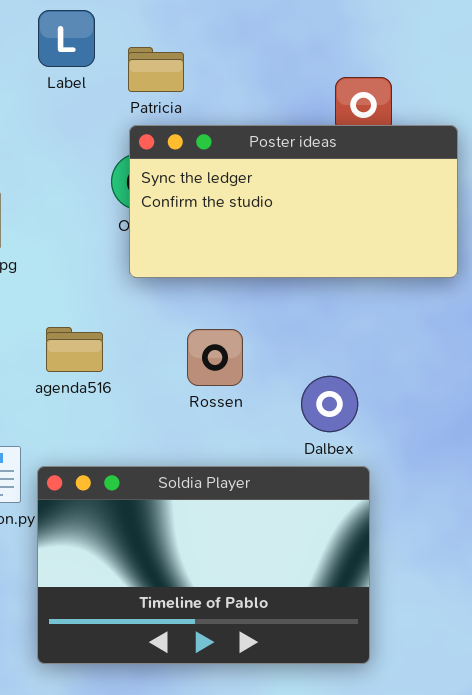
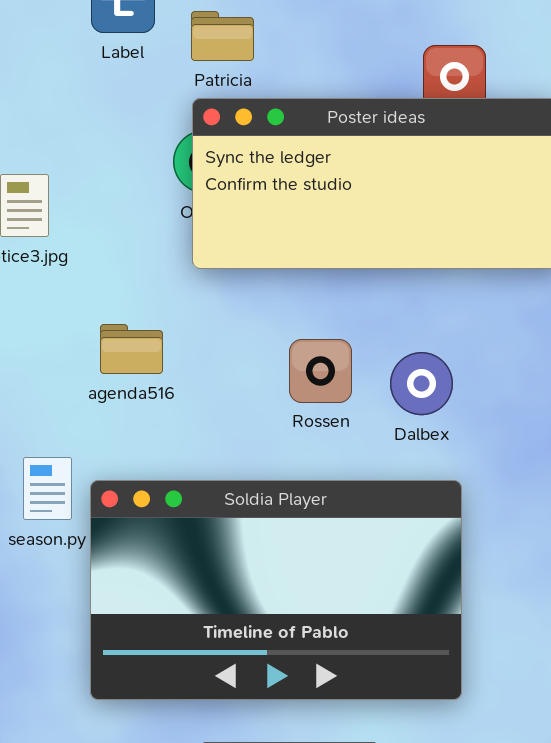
Rossen: [187,329,243,386] -> [289,339,352,403], moved
Dalbex: [301,376,358,432] -> [390,352,453,415], moved

